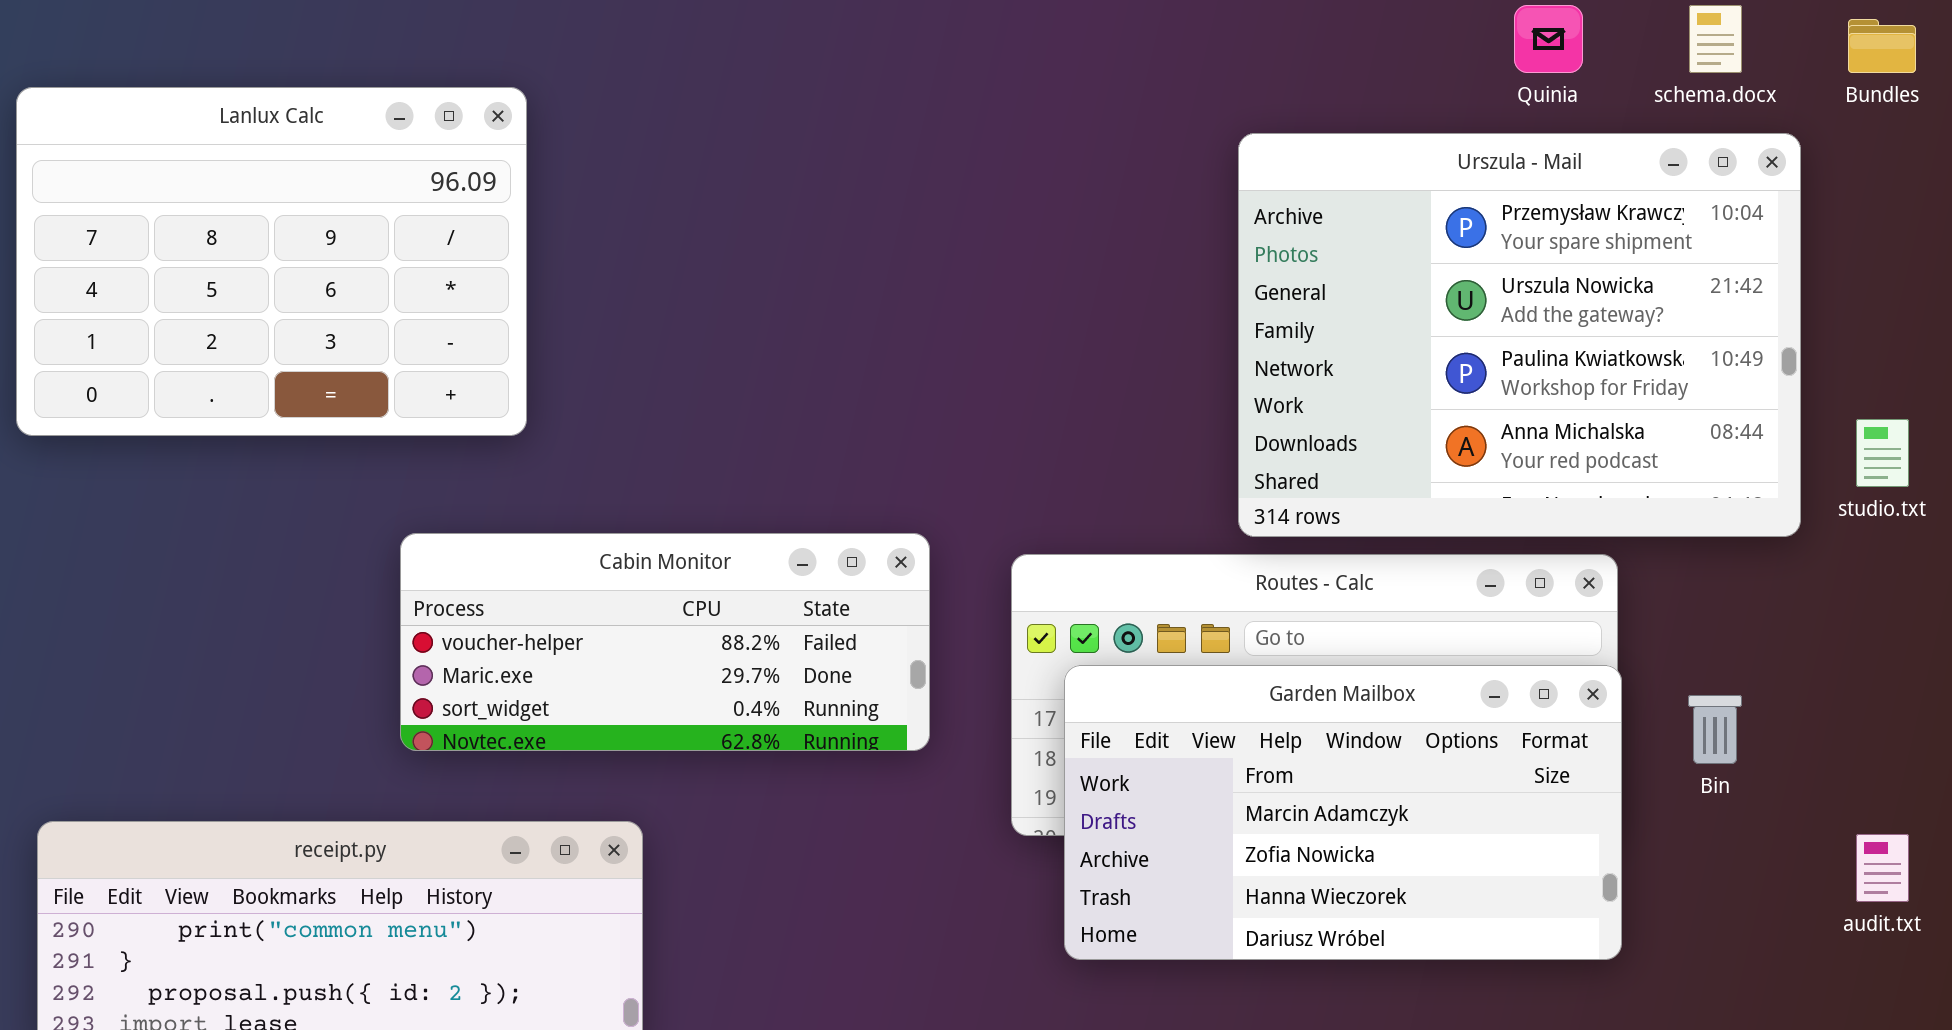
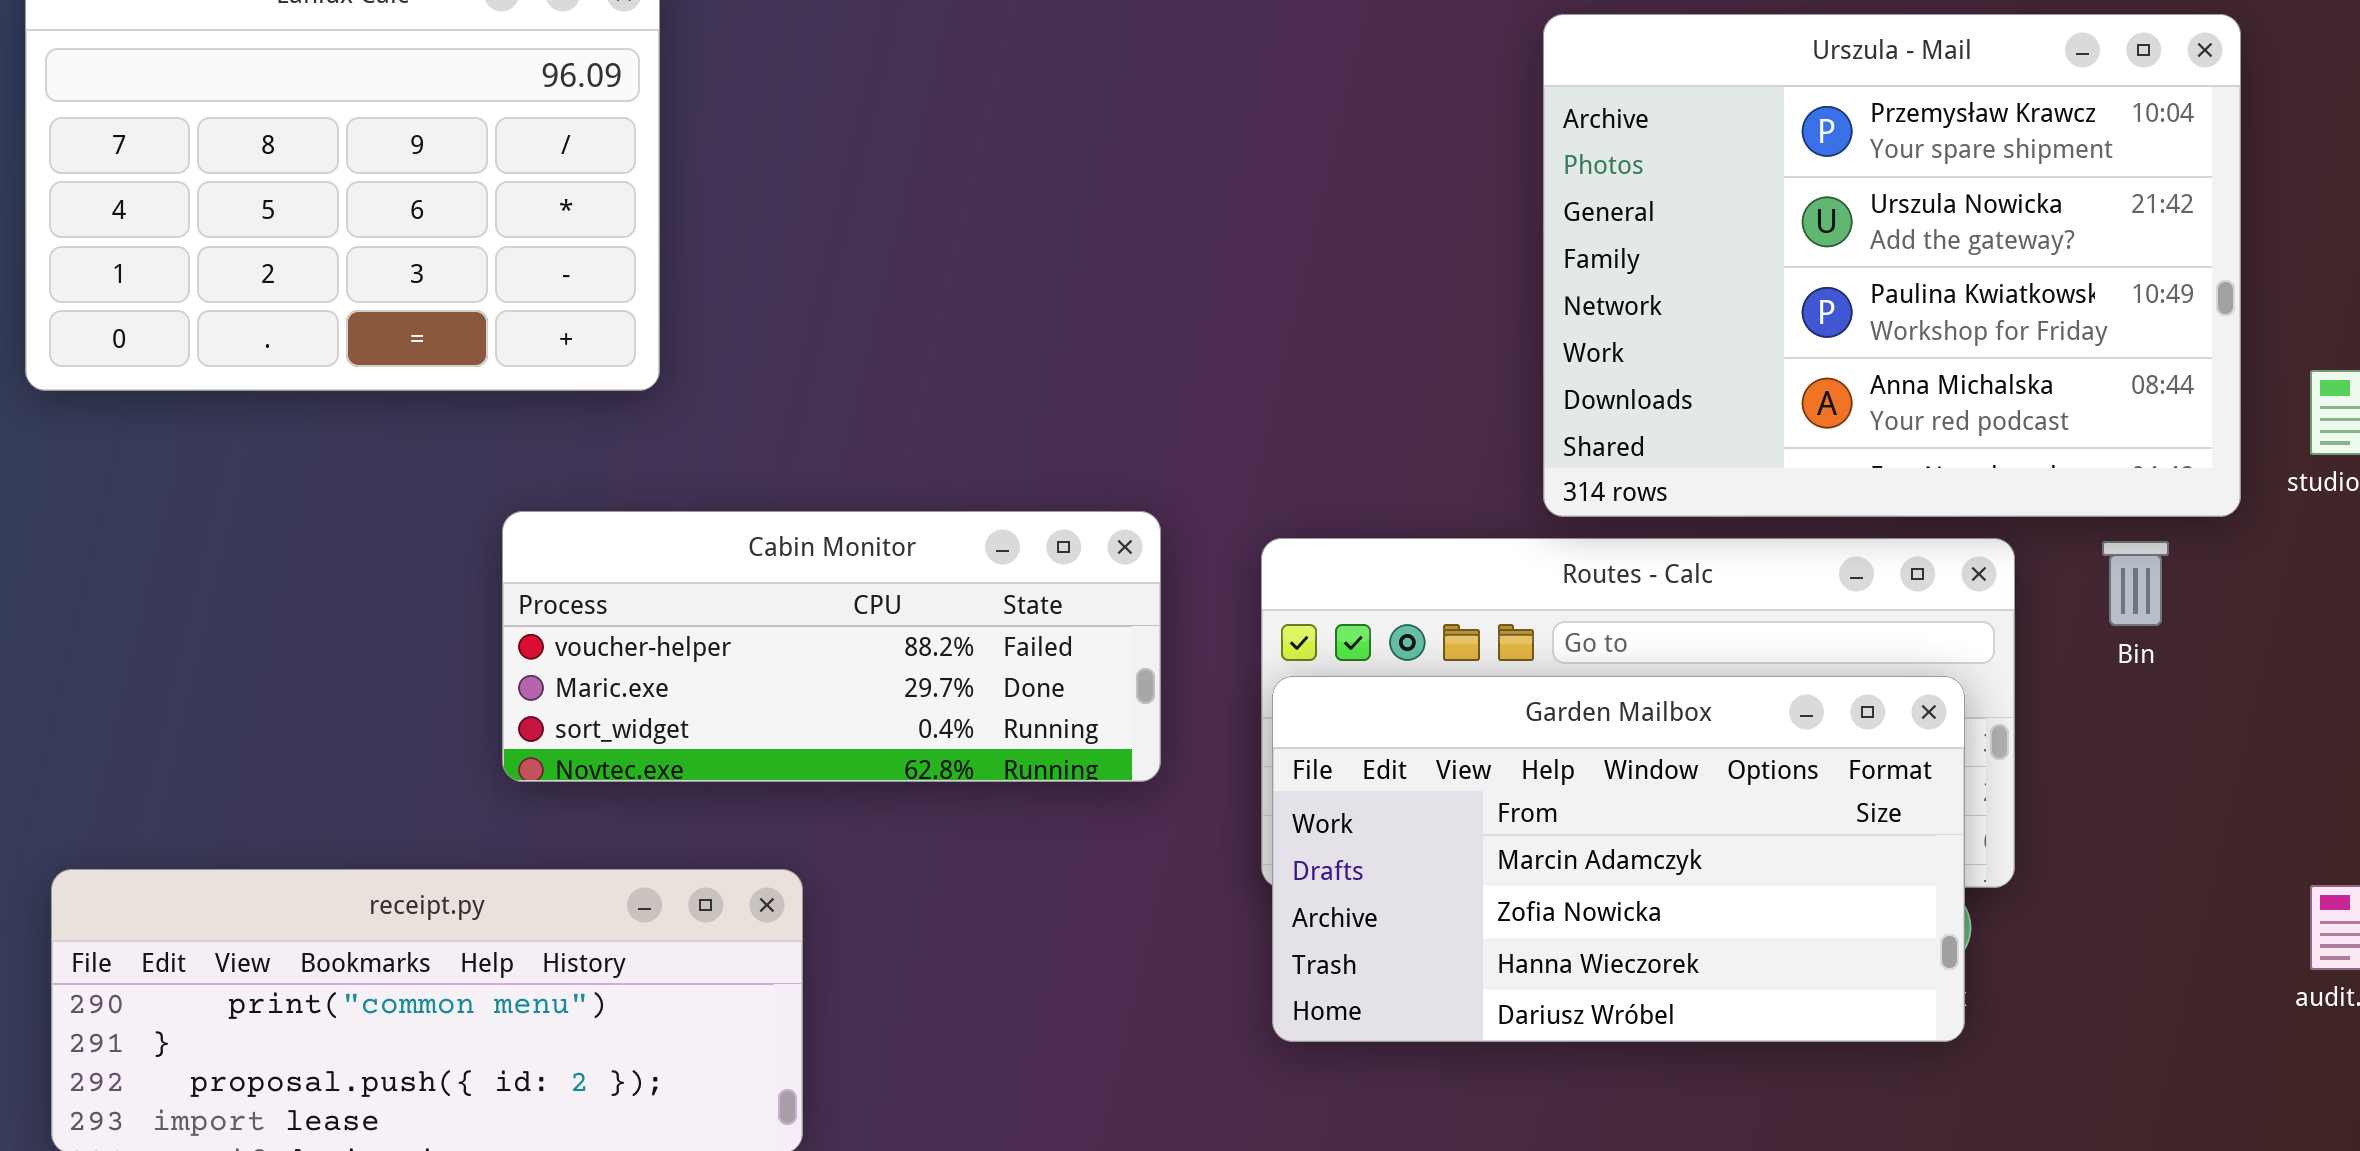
Garden Mailbox: [1064,665,1622,960] -> [1272,676,1965,1042], moved
Bin: [1688,695,1742,764] -> [2102,541,2169,626], moved

